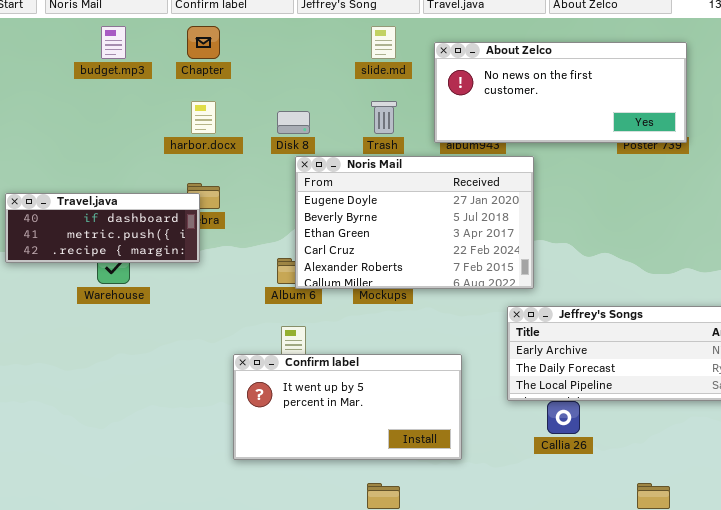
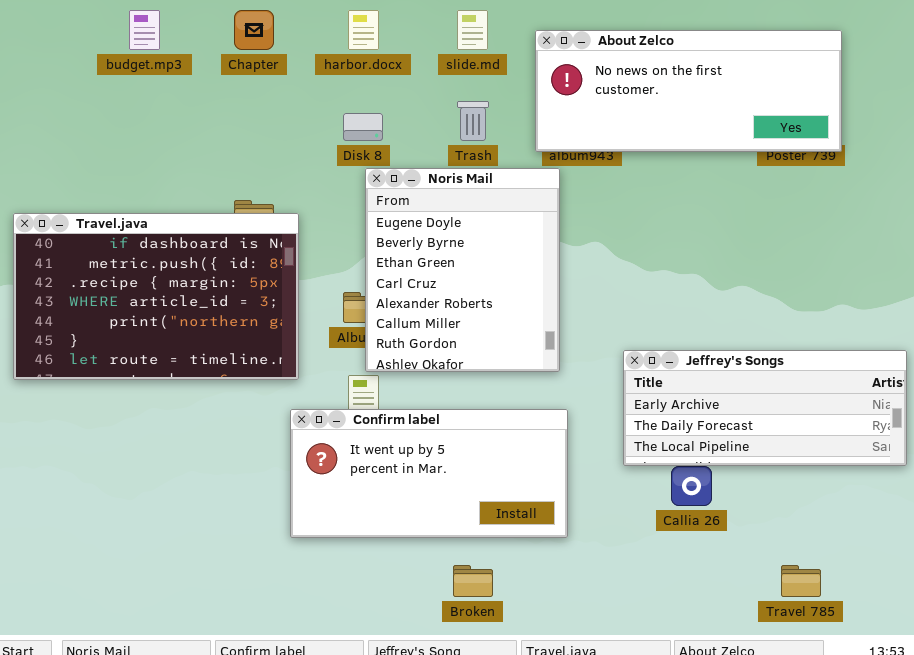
harbor.docx: [191,101,216,134] -> [348,10,379,50], moved
Noris Mail: [295,156,534,289] -> [365,168,560,372], resized
Travel.java: [5,193,200,263] -> [13,213,299,380], resized

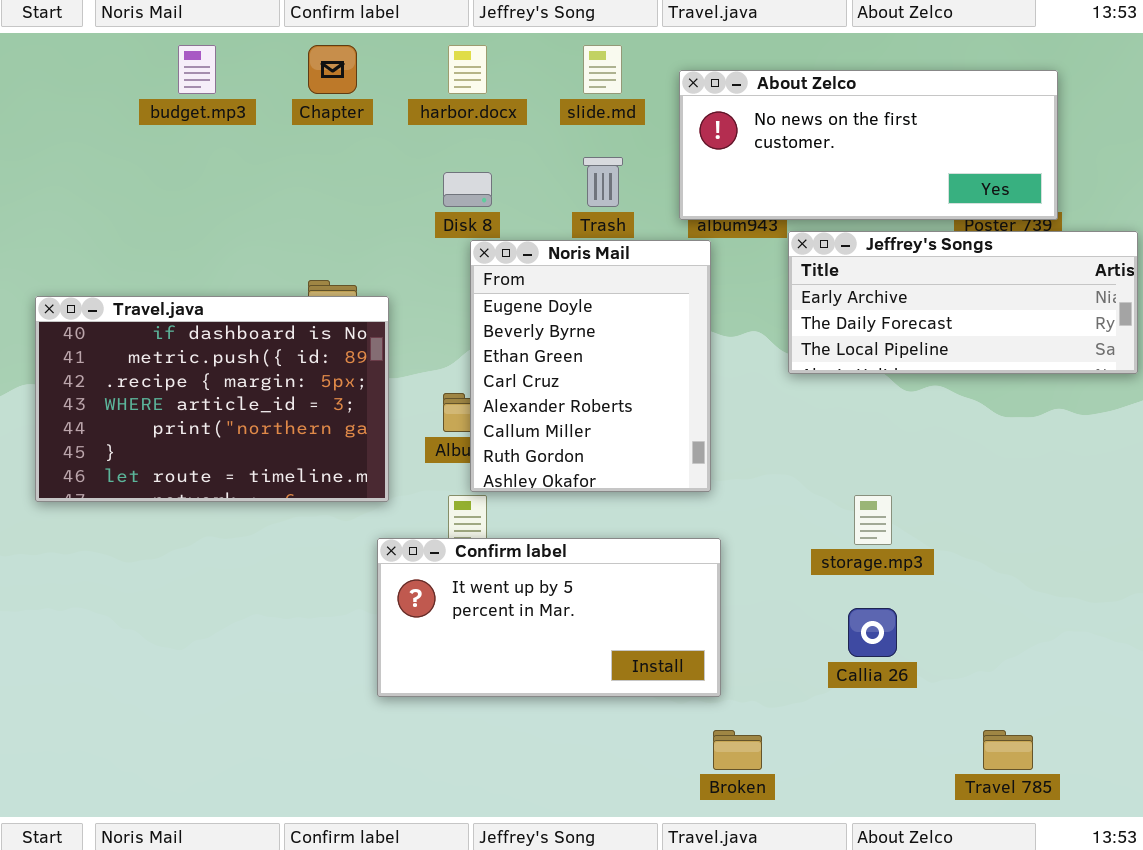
Jeffrey's Songs: [623,350,907,466] -> [788,231,1138,374], moved
Broken: [453,565,493,597] -> [713,730,762,770], moved

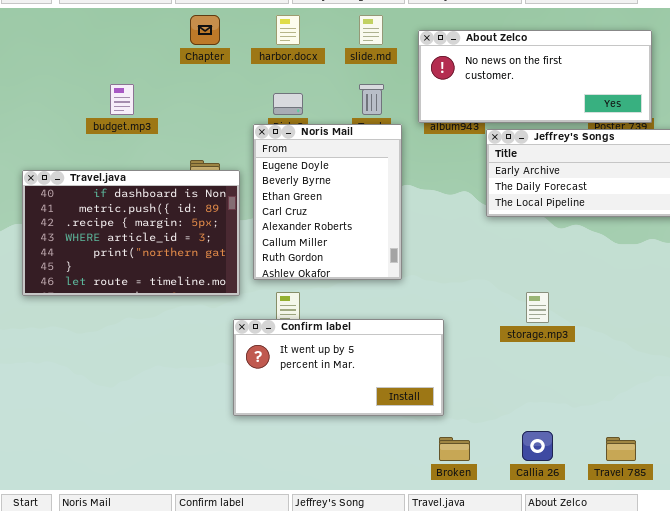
budget.mp3: [178,45,216,94] -> [110,84,134,115], moved
Noris Mail: [470,240,711,492] -> [253,124,402,280], moved
Callia 26: [848,608,897,657] -> [522,431,553,461], moved

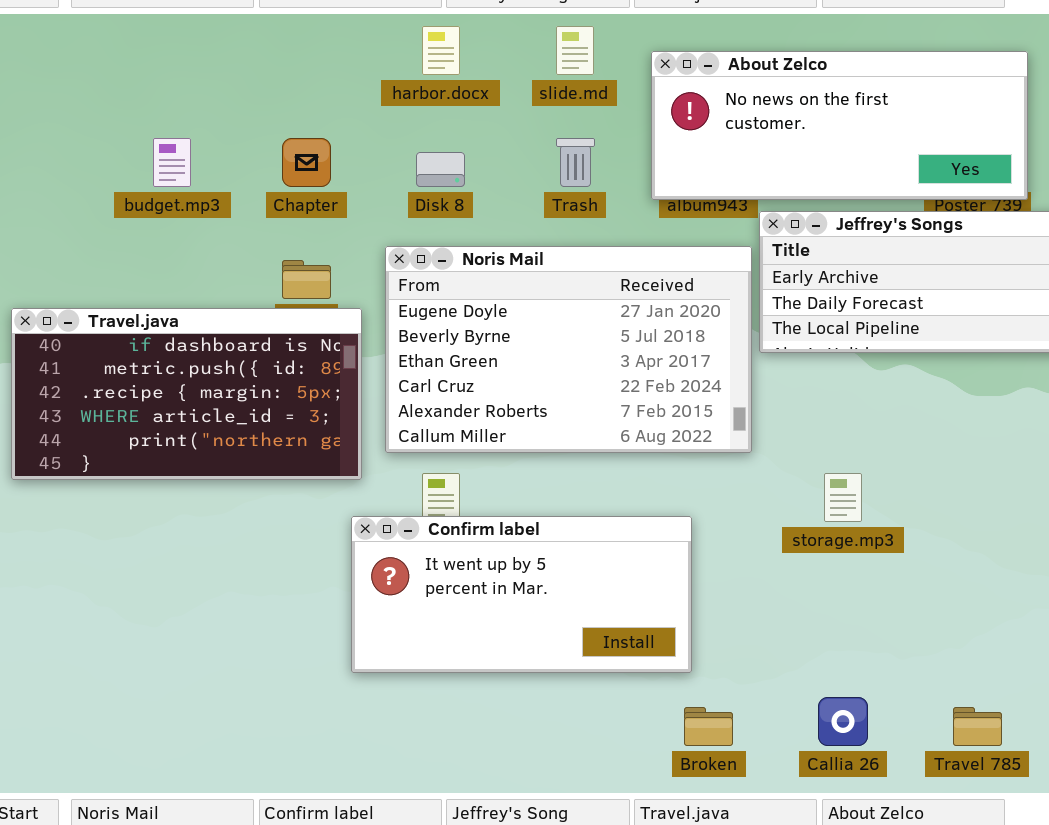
Chapter: [190,15,220,45] -> [282,138,331,187], moved
Noris Mail: [253,124,402,280] -> [385,246,752,453], resized
Travel.java: [22,170,240,296] -> [11,308,362,480], resized

